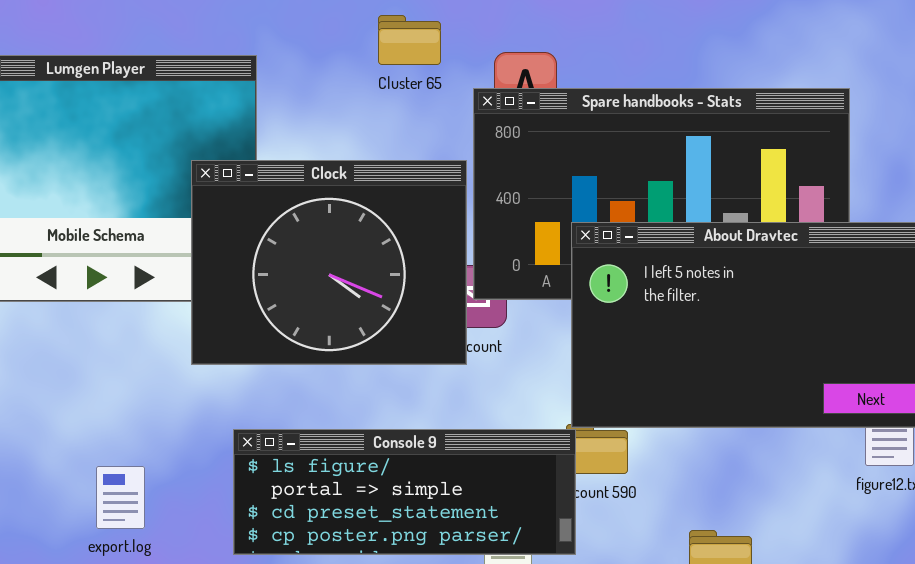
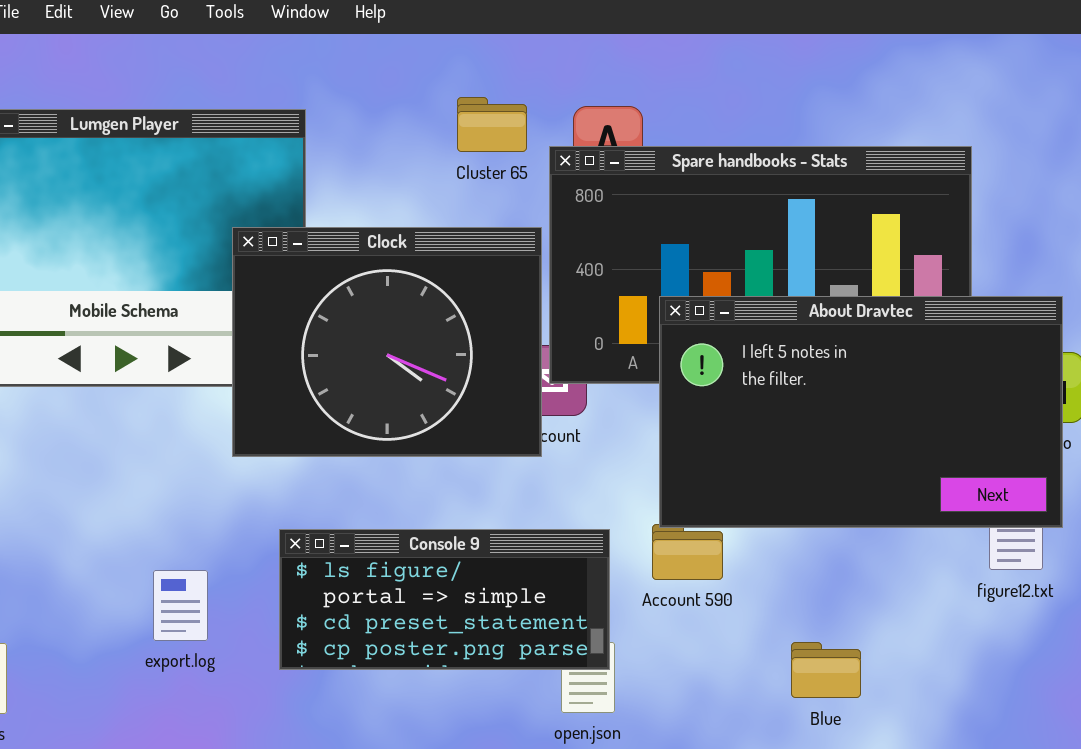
Cluster 65: [378,15,441,65] -> [457,97,527,152], moved
Console 9: [233,429,576,555] -> [279,529,610,670], resized
export.log: [96,466,145,529] -> [153,570,208,641], moved

